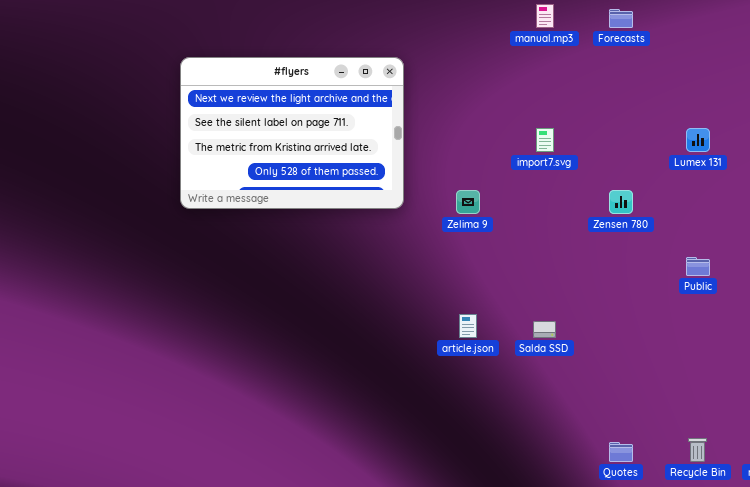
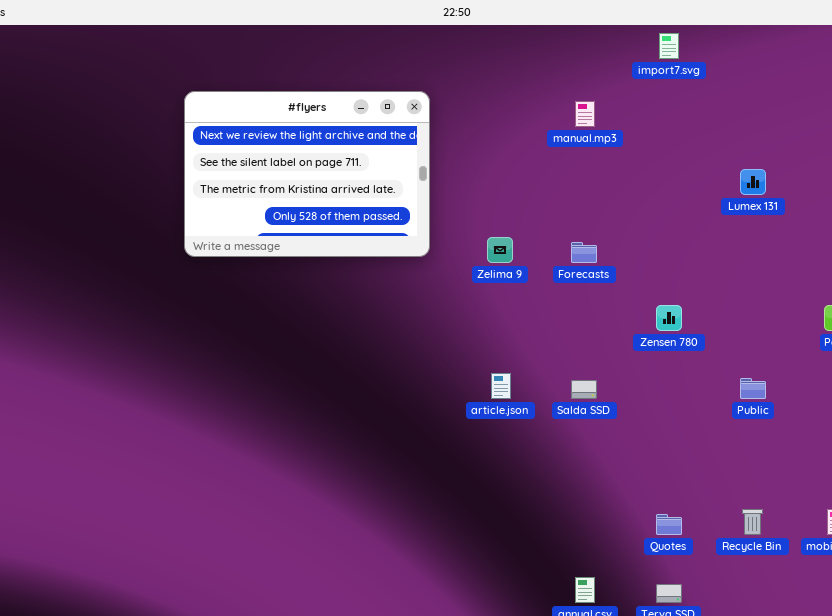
manual.mp3: [536,4,554,28] -> [575,101,595,127], moved
Forecasts: [609,9,633,28] -> [571,242,597,263], moved
import7.svg: [536,128,554,152] -> [659,33,679,59], moved
Zensen 780: [609,190,633,214] -> [656,305,682,331], moved
Public: [686,257,710,276] -> [740,378,766,399], moved

